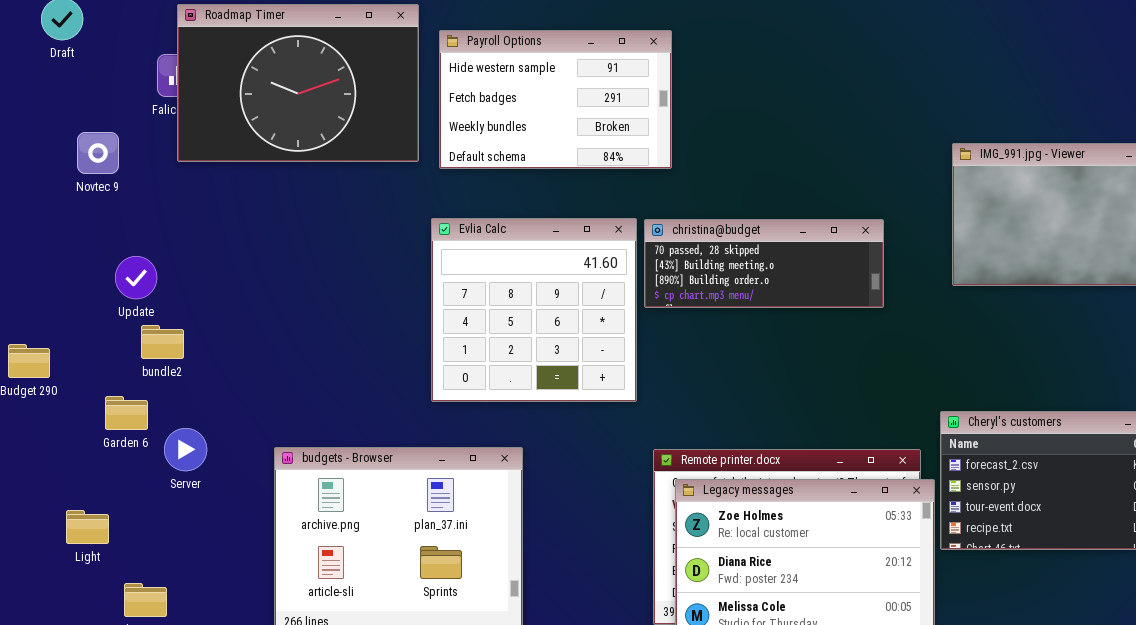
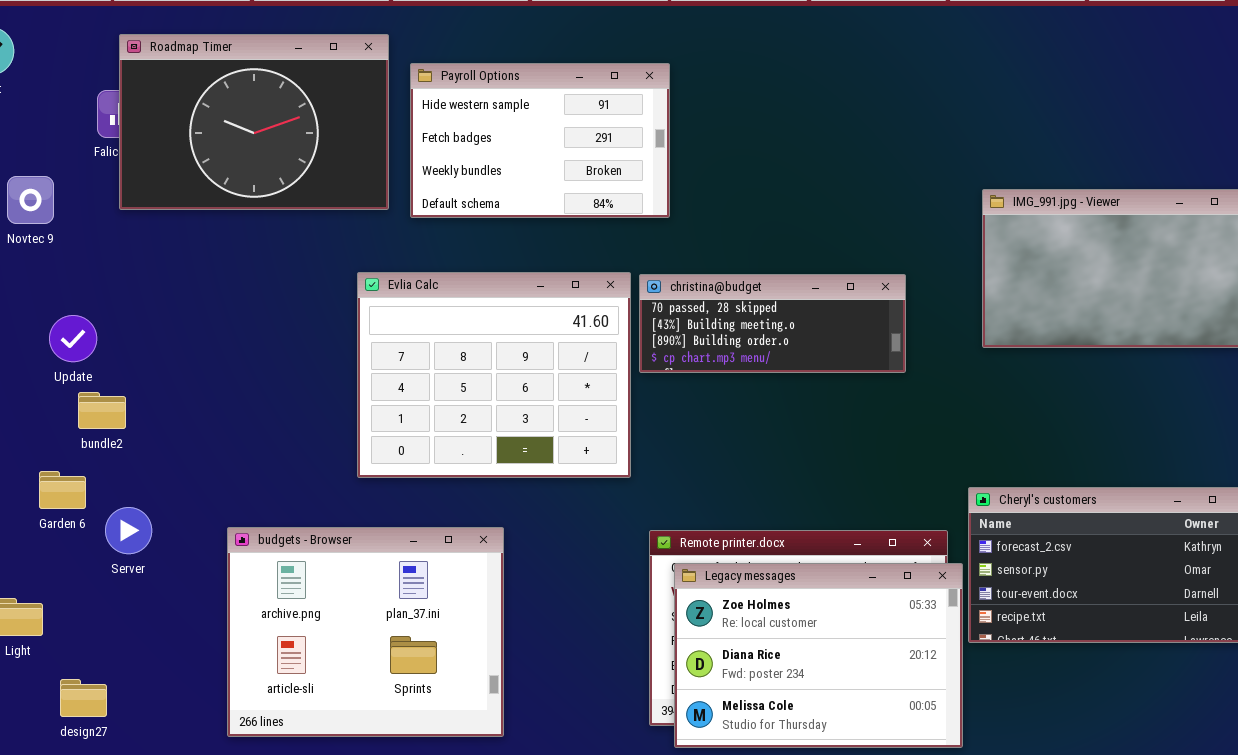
Evlia Calc: [431,218,637,402] -> [357,272,631,478], resized

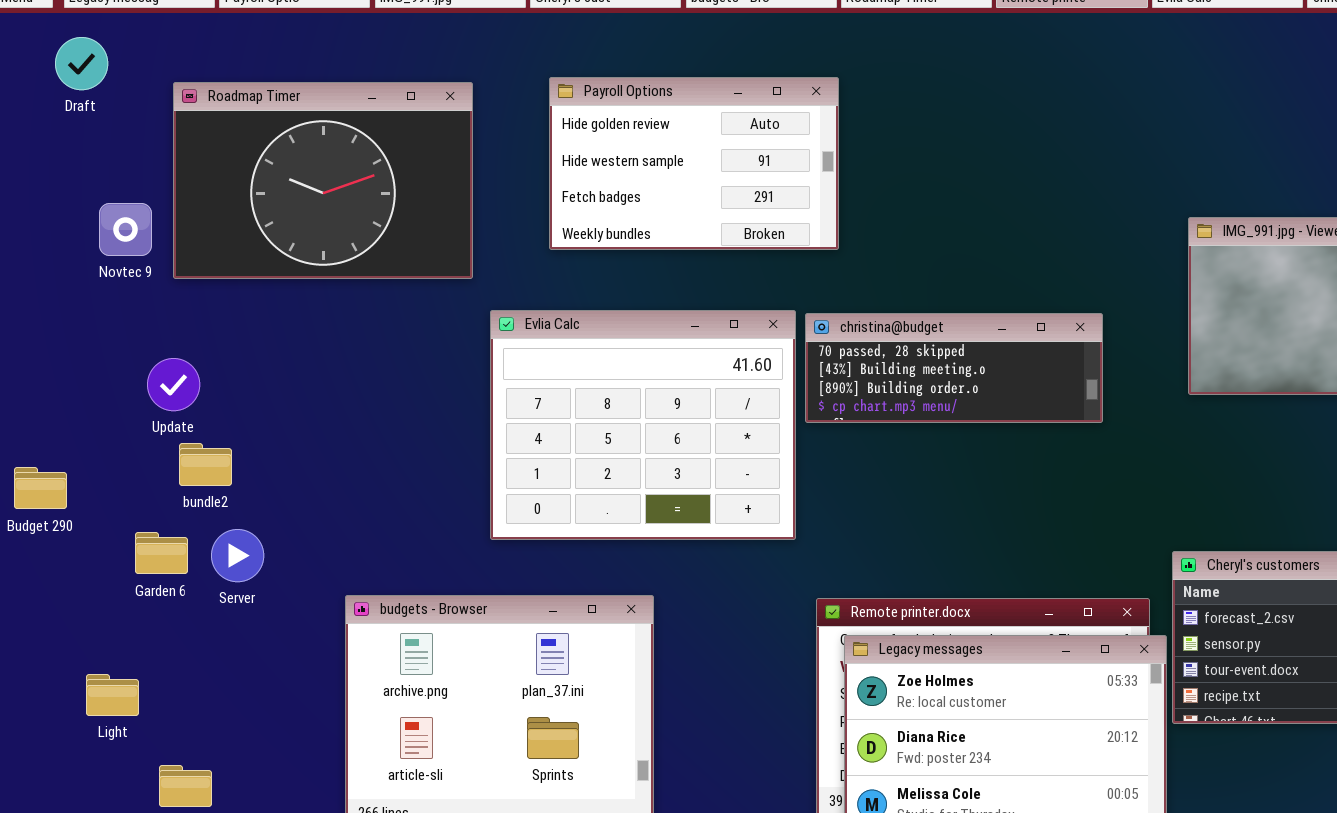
Roadmap Timer: [119,34,389,210] -> [173,82,473,279], moved
Payroll Options: [410,63,670,218] -> [549,77,839,250], scrolled up 1 row
Server: [105,507,152,554] -> [211,529,264,582], moved

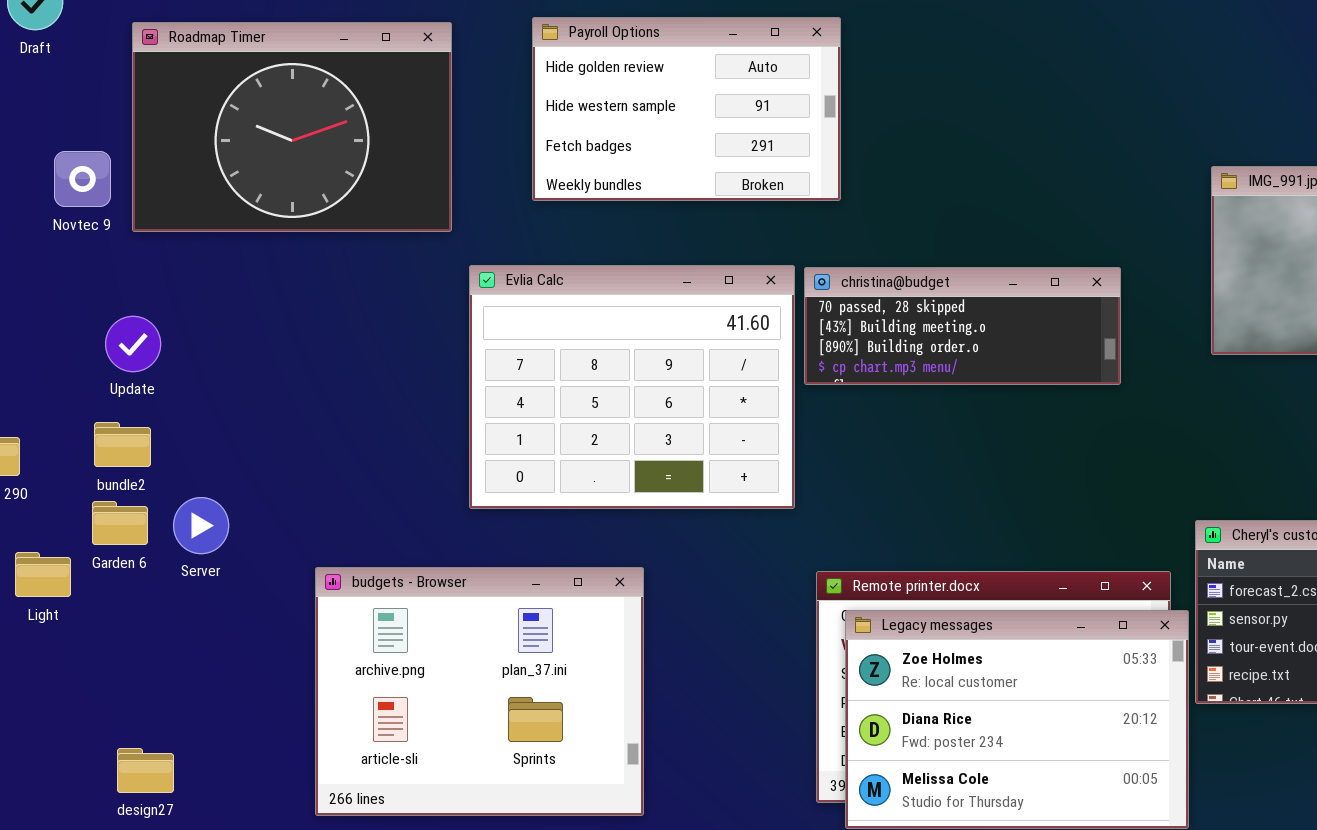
bundle2: [179,443,232,486] -> [94,422,151,467], moved
Light: [86,674,139,716] -> [15,552,71,597], moved

